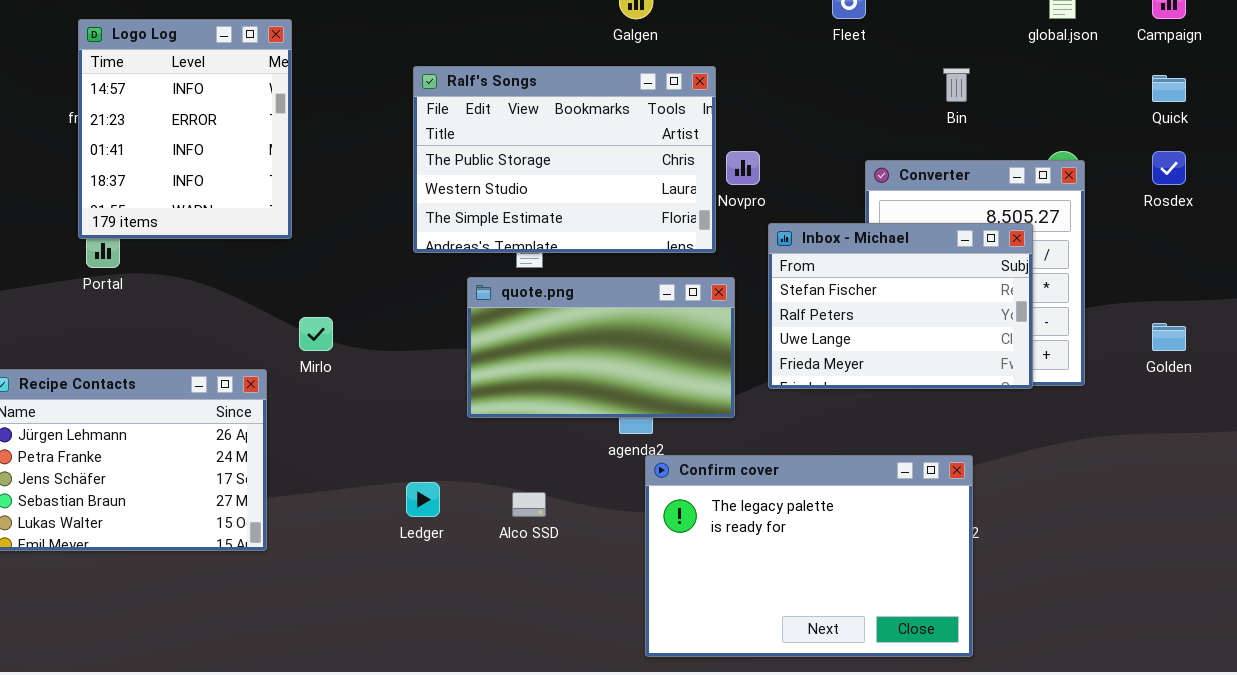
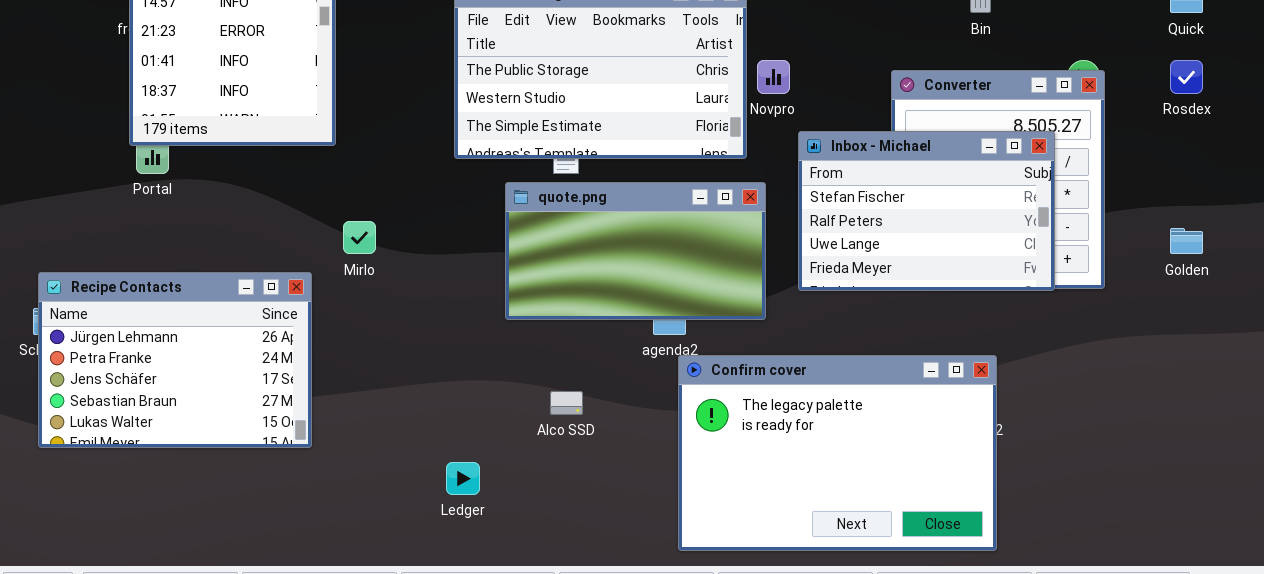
Ledger: [406,482,440,517] -> [446,462,480,495], moved

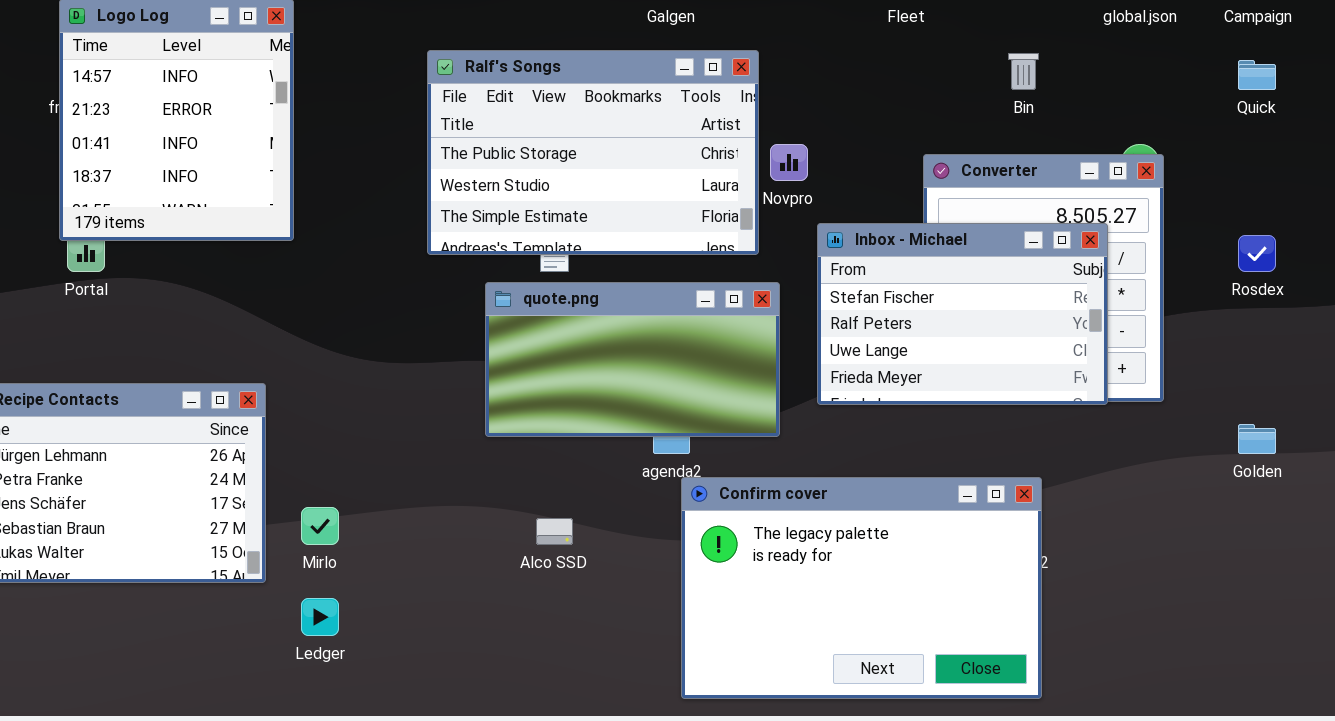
Rosdex: [1170,60,1203,94] -> [1238,235,1276,272], moved
Mirlo: [343,221,376,254] -> [301,507,339,545], moved
Golden: [1170,228,1203,254] -> [1238,424,1276,454], moved
Ledger: [446,462,480,495] -> [301,598,339,636], moved

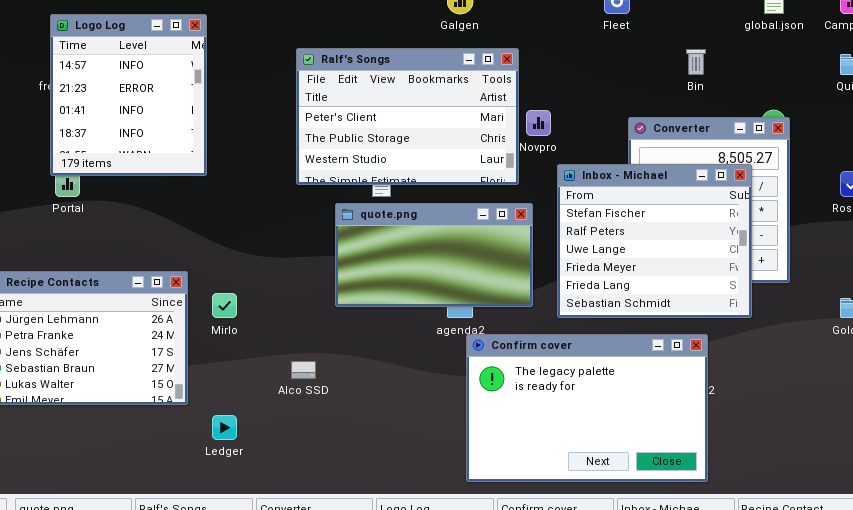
Ralf's Songs: [427,50,759,255] -> [296,48,519,185], scrolled up 1 row
Inbox - Michael: [817,223,1108,405] -> [557,164,752,318], resized
Mirlo: [301,507,339,545] -> [212,293,237,318], moved
Alco SSD: [536,518,573,545] -> [291,361,316,379], moved

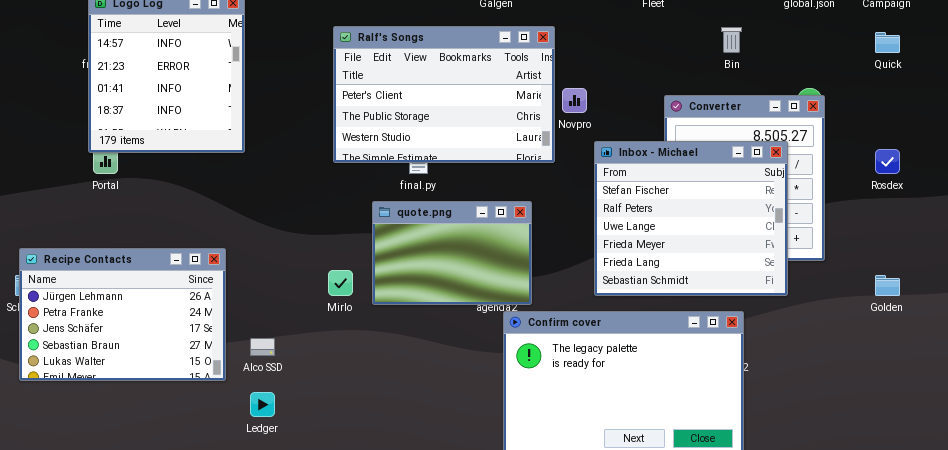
quote.png: [335,203,533,307] -> [372,201,532,305], moved, resized
Mirlo: [212,293,237,318] -> [328,270,353,296], moved
Alco SSD: [291,361,316,379] -> [250,338,275,356], moved

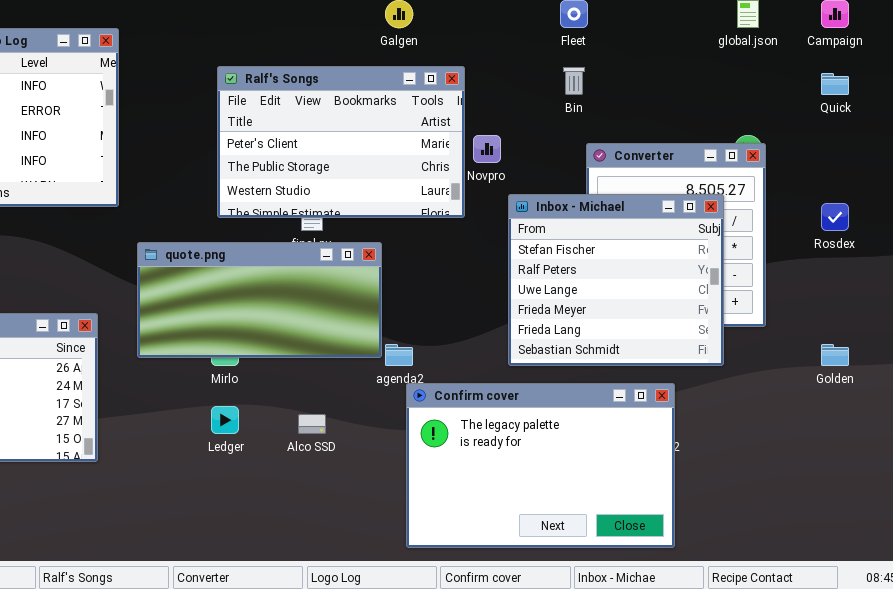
Bin: [721,27,742,53] -> [563,67,585,95], moved
quote.png: [372,201,532,305] -> [137,242,382,358], moved, resized
Alco SSD: [250,338,275,356] -> [298,414,326,434], moved
Ledger: [250,392,275,417] -> [211,406,239,434], moved

